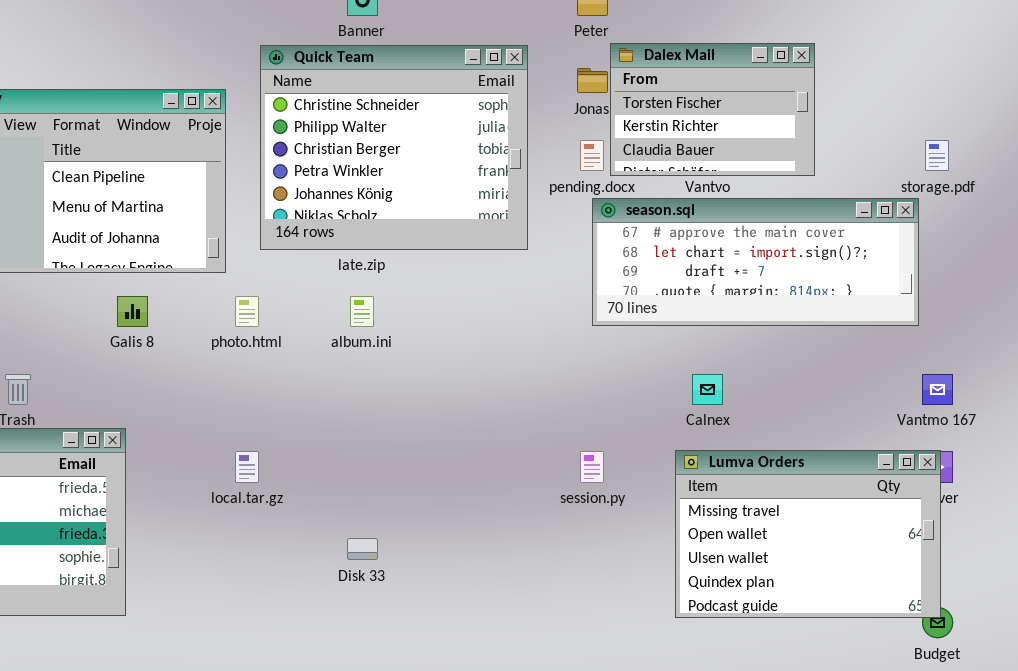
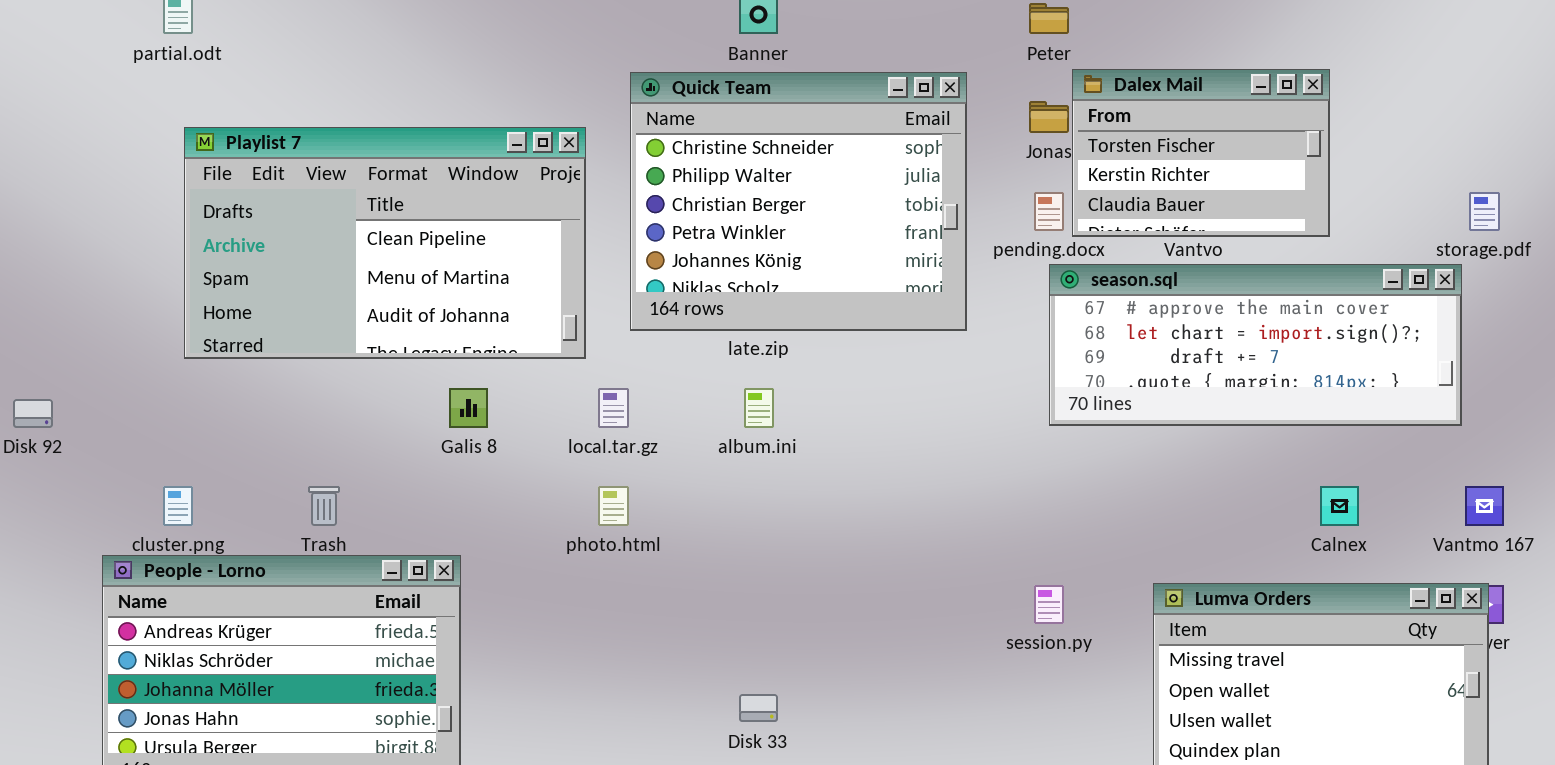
photo.html: [235,296,259,327] -> [598,486,629,526], moved
Calnex: [692,374,723,405] -> [1320,486,1359,526], moved
local.tar.gz: [235,451,259,483] -> [598,388,629,428], moved

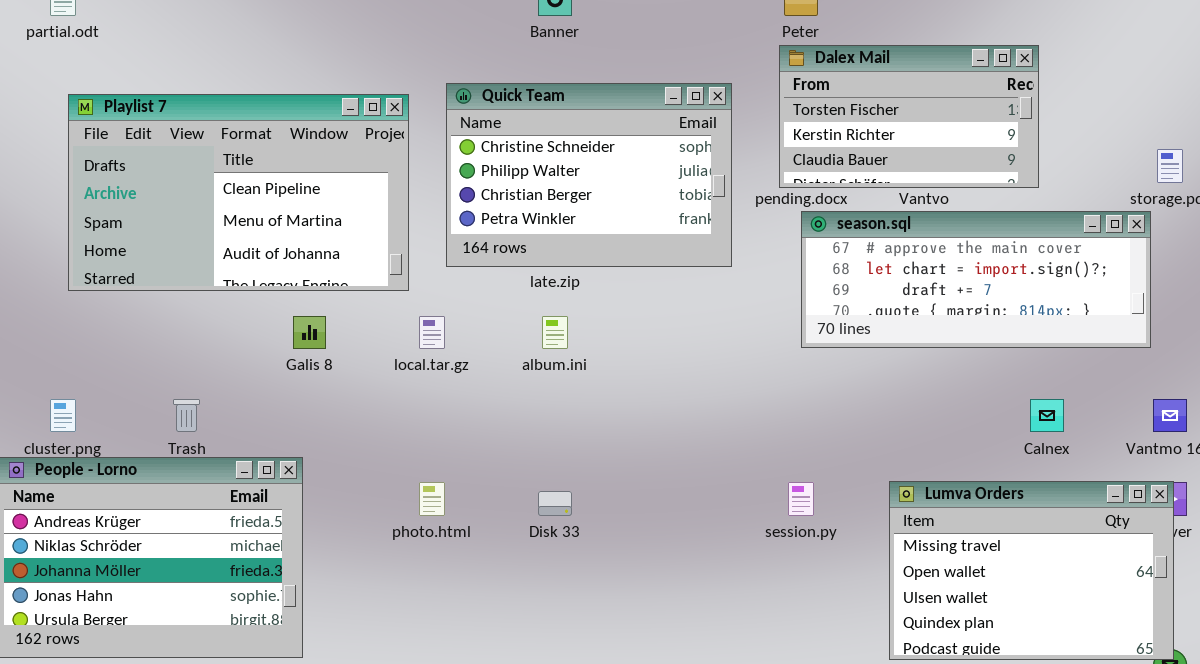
Dalex Mail: [1072,69,1330,237] -> [779,45,1039,188], resized
Quick Team: [630,72,967,331] -> [446,83,732,267], resized
photo.html: [598,486,629,526] -> [419,482,445,516], moved
Disk 33: [739,694,778,722] -> [538,491,572,516], moved

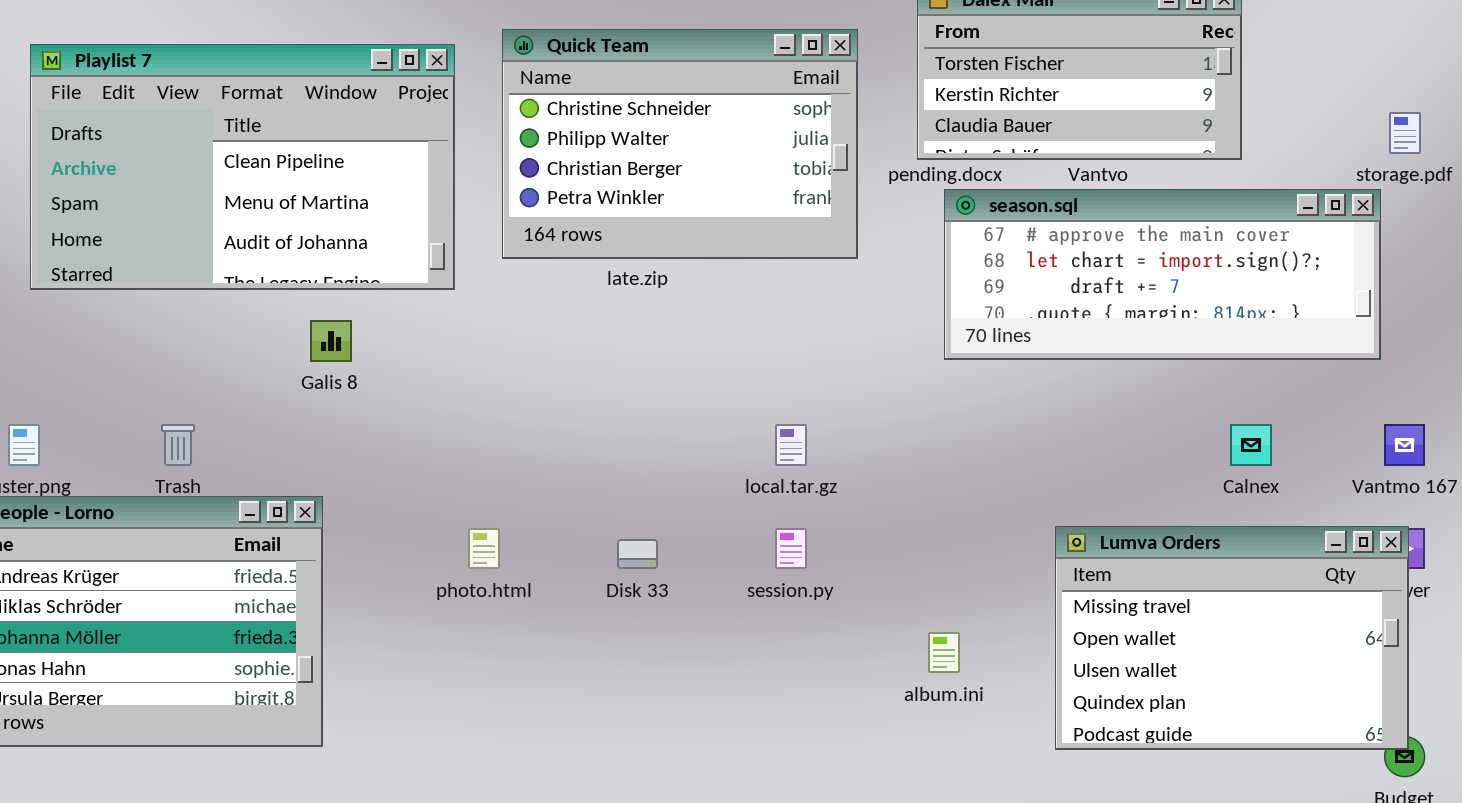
local.tar.gz: [419,316,445,349] -> [775,424,807,466], moved
album.ini: [542,316,568,349] -> [928,632,960,673], moved
session.py: [788,482,814,516] -> [775,528,807,569], moved

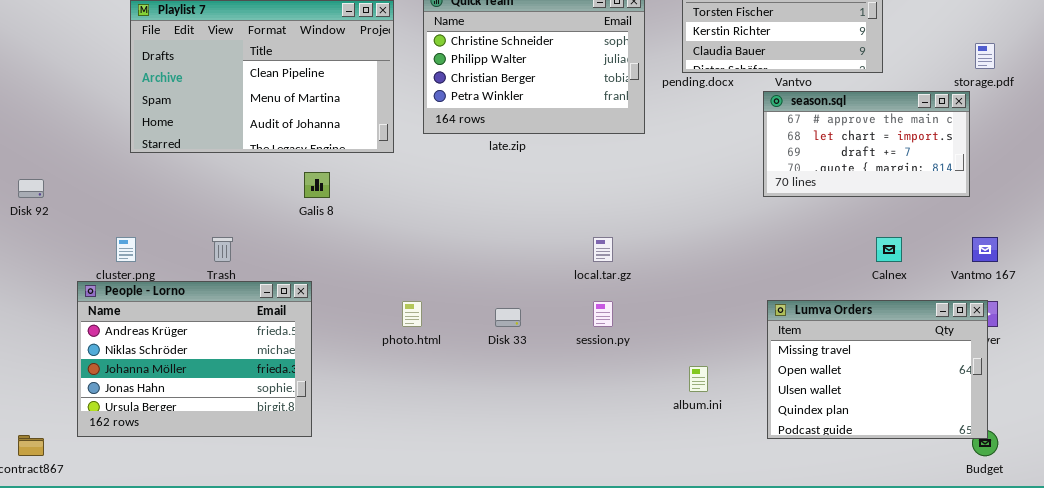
season.sql: [944,189,1381,360] -> [763,91,970,197], resized

